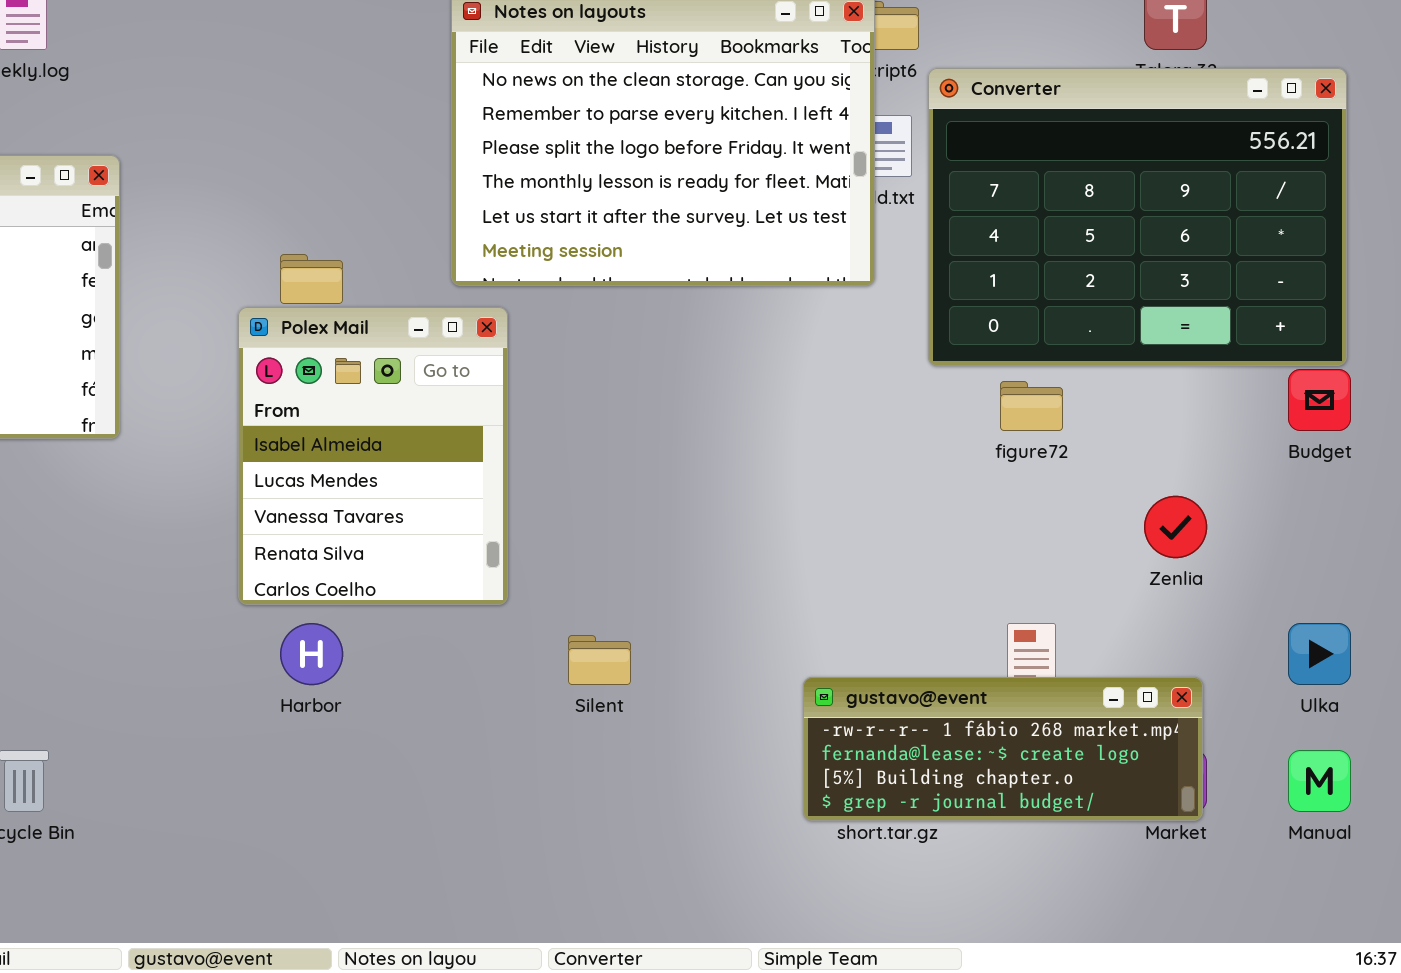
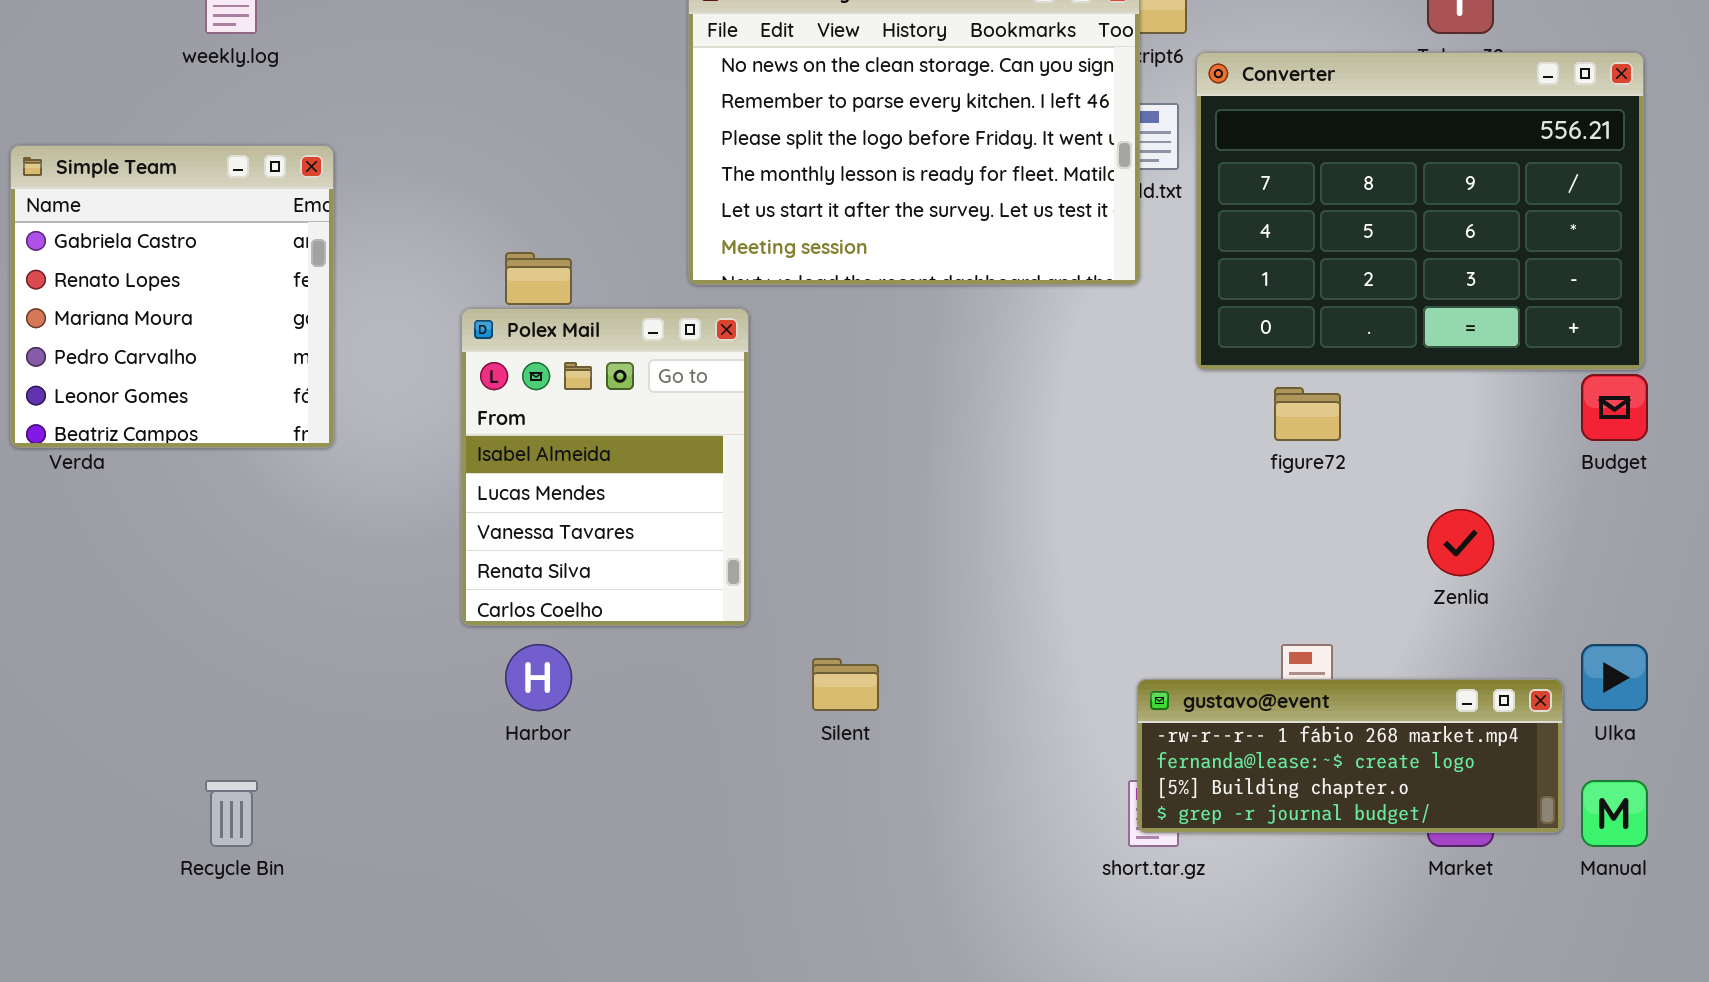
gustavo@event: [803,677,1203,821] -> [1137,679,1563,833], moved

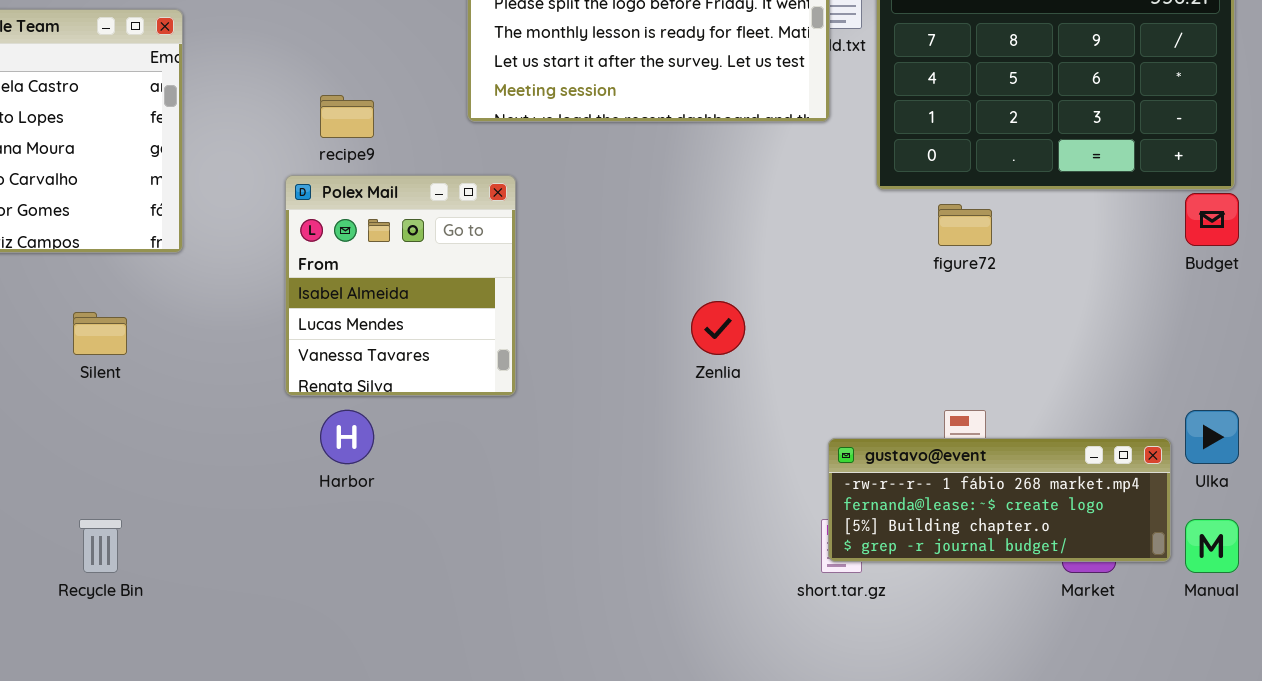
Polex Mail: [461,308,749,626] -> [285,175,516,396], resized
Zenlia: [1427,509,1494,576] -> [691,301,745,355], moved
Silent: [812,658,879,711] -> [73,312,127,355], moved

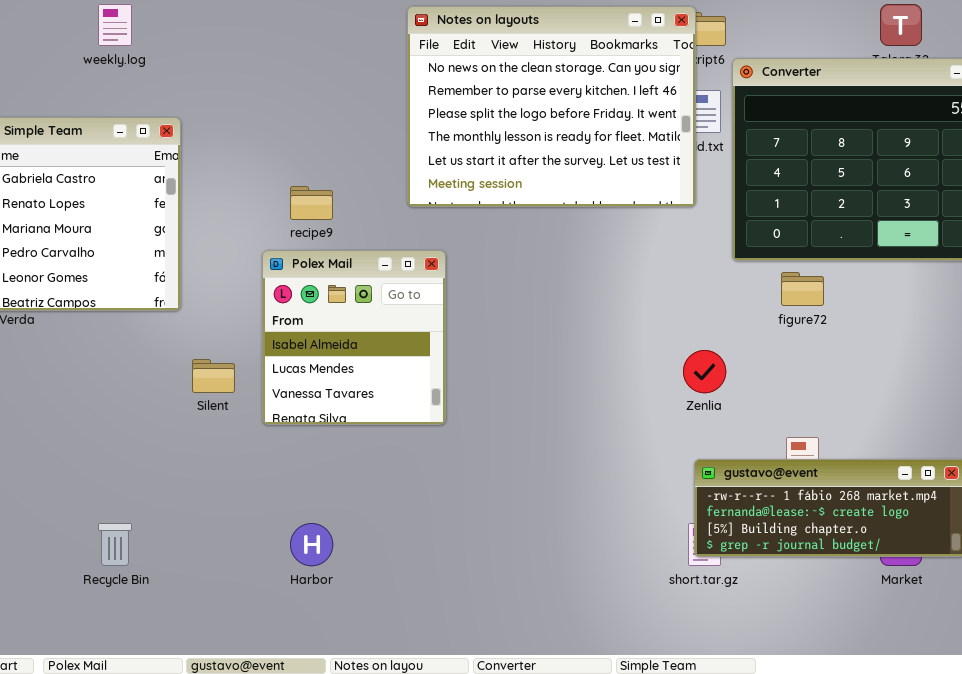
Zenlia: [691,301,745,355] -> [683,350,726,393], moved
Silent: [73,312,127,355] -> [192,359,235,393], moved
Harbor: [320,410,374,464] -> [290,523,333,566], moved

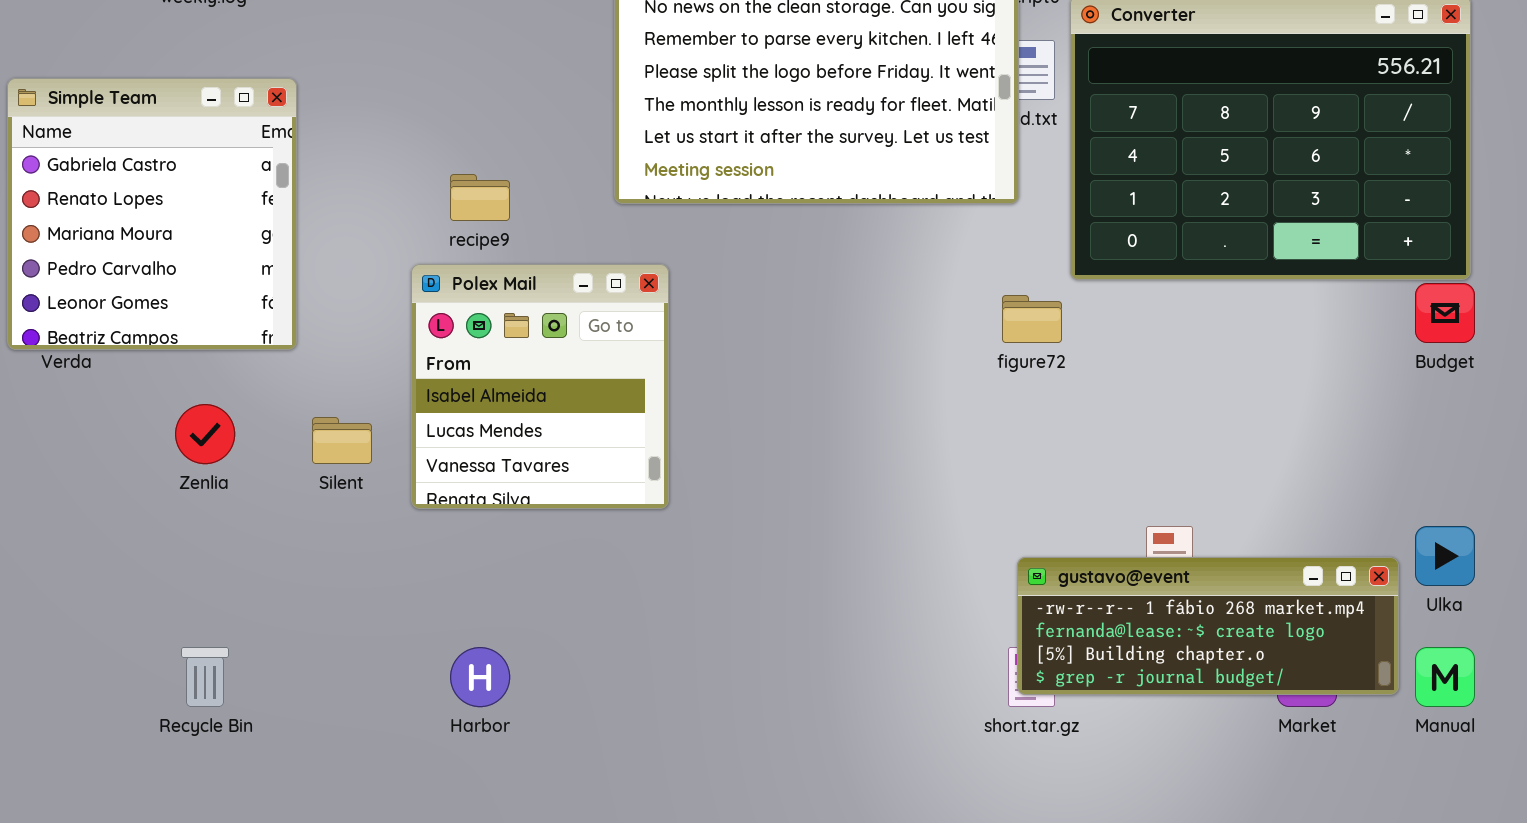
figure72: [781,272,824,306] -> [1002,295,1062,343], moved
Zenlia: [683,350,726,393] -> [175,404,235,464], moved

